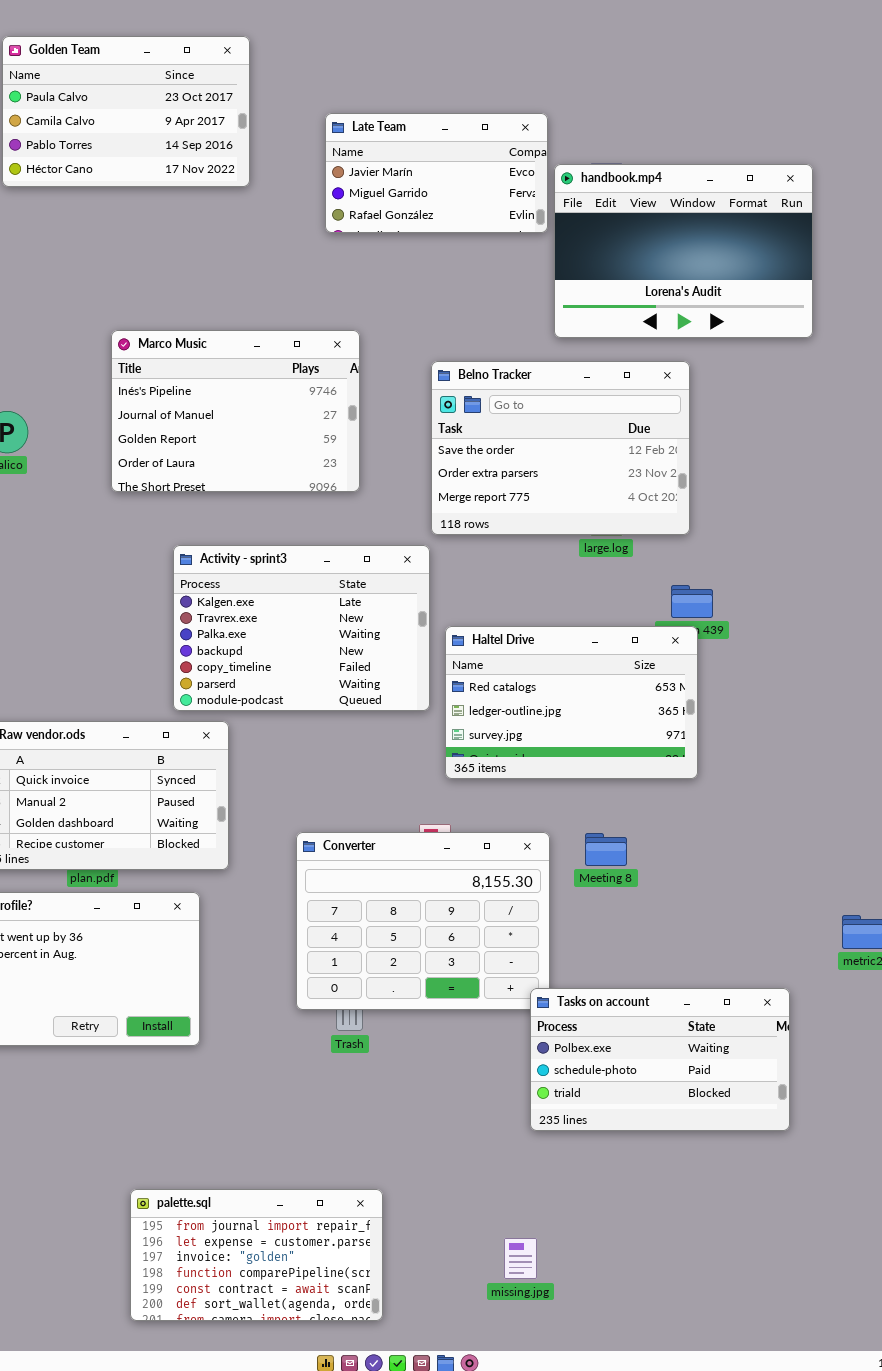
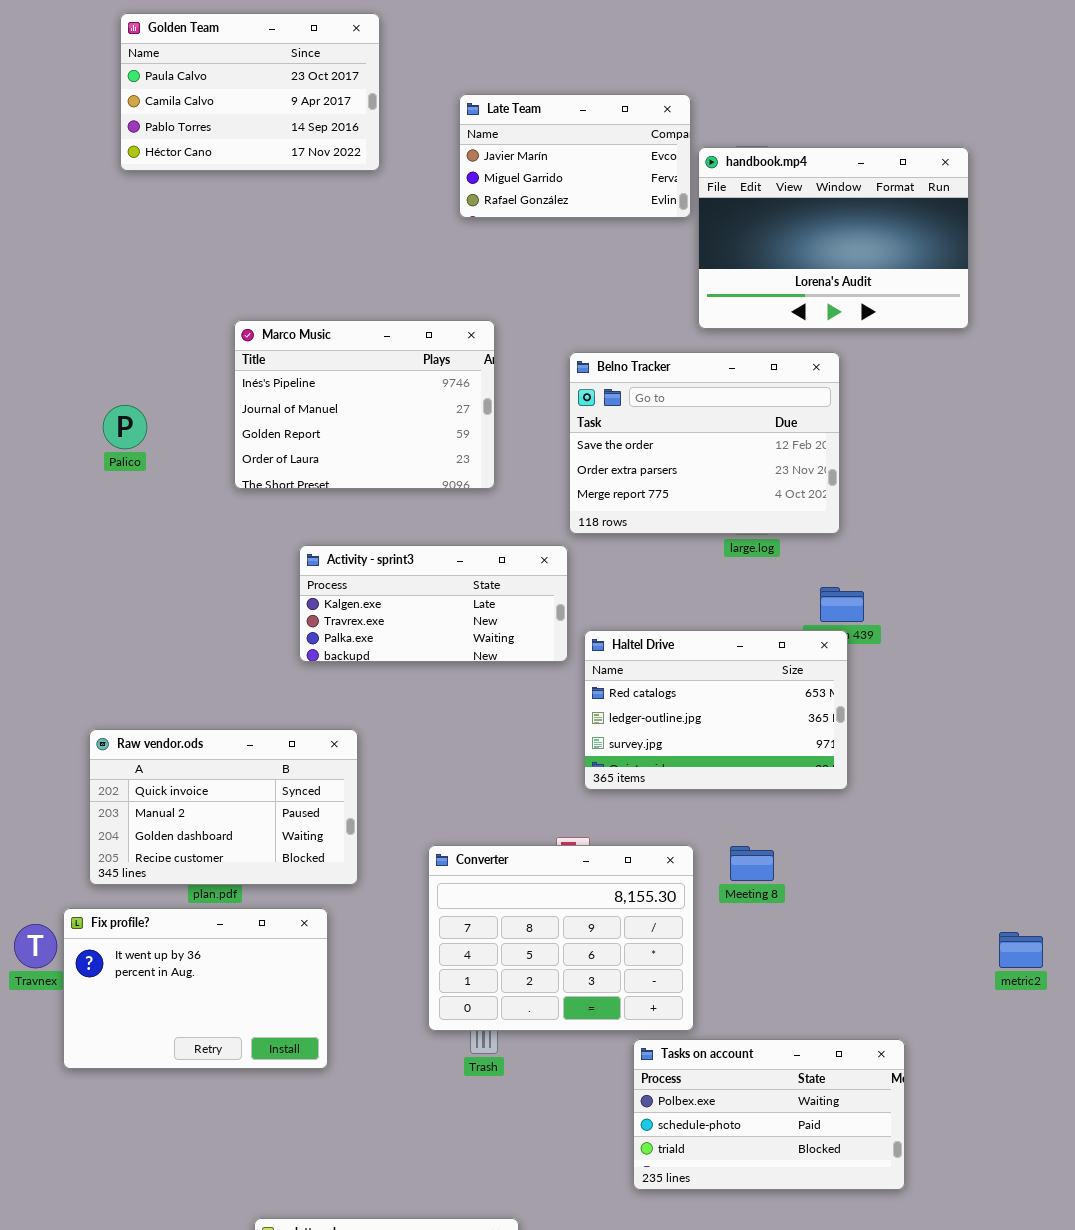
Activity - sprint3: [173,545,430,711] -> [299,545,568,662], resized
Tasks on account: [530,988,790,1131] -> [633,1039,905,1190], moved

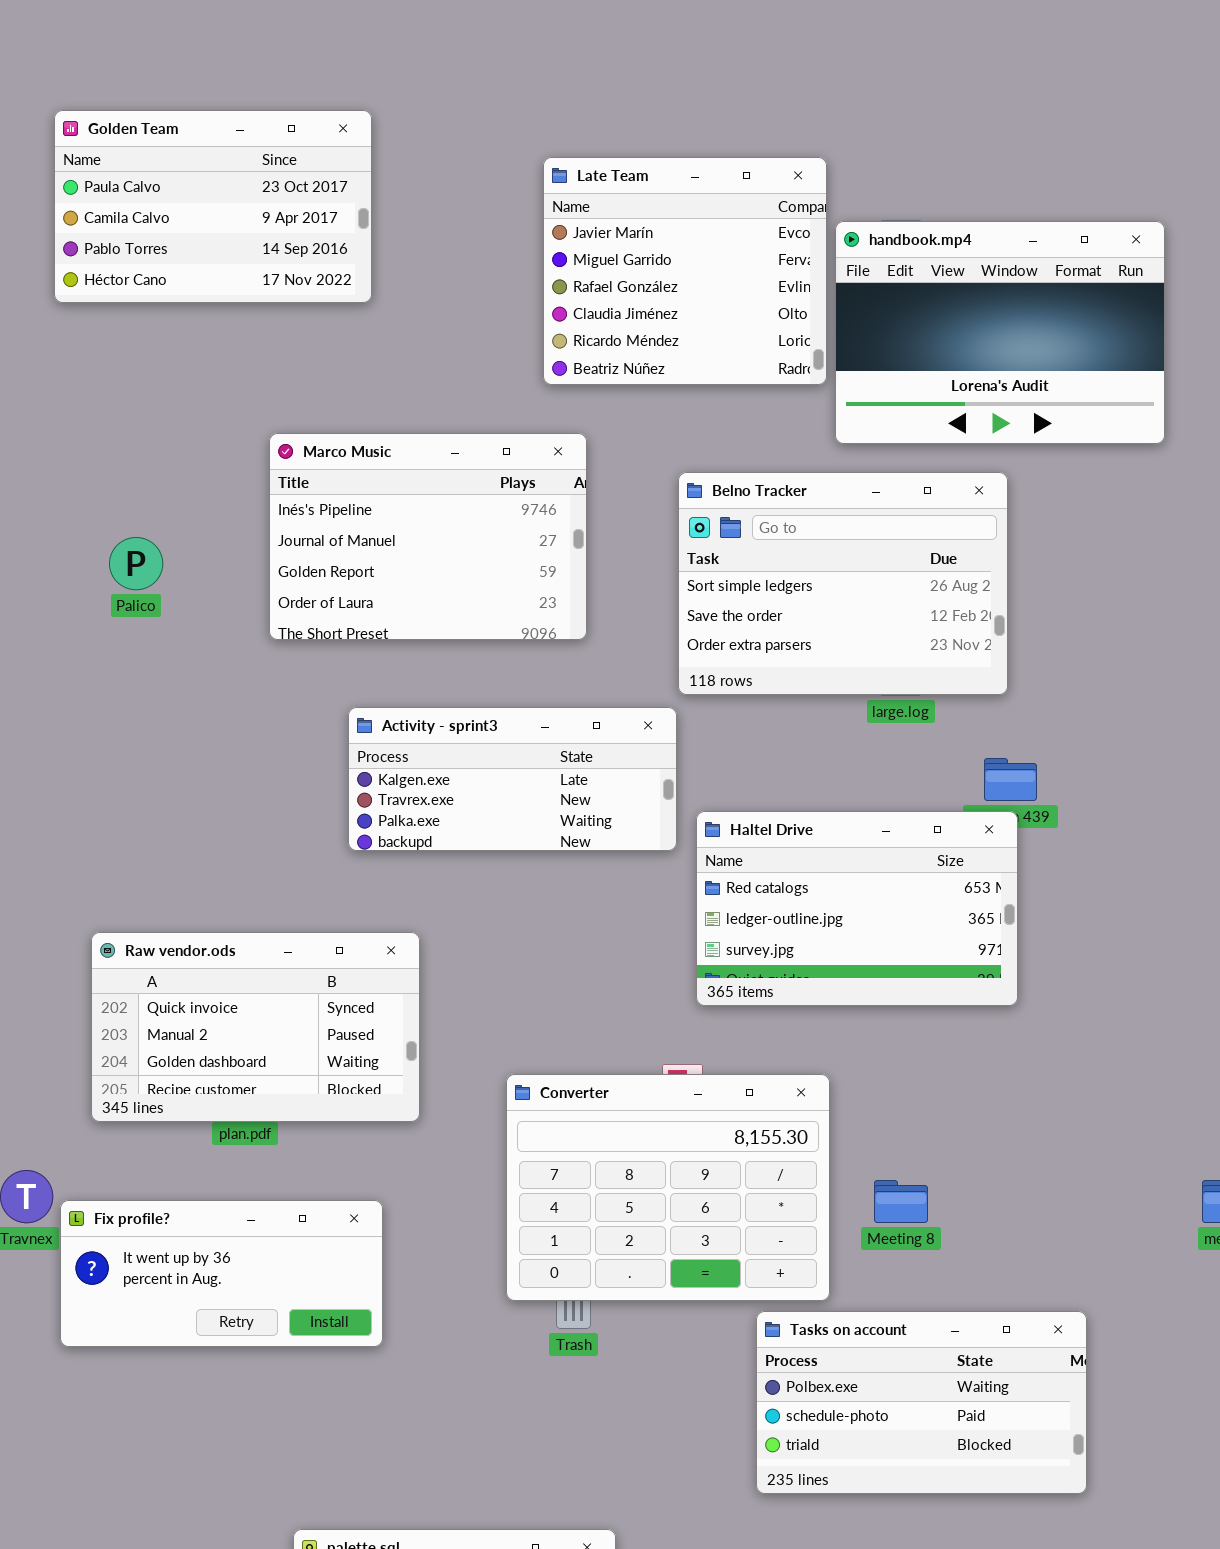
Golden Team: [120,13,380,171] -> [54,110,372,303], moved
Late Team: [459,94,691,218] -> [543,157,827,385], resized
Belno Tracker: [569,352,840,534] -> [678,472,1008,695], scrolled up 1 row
Meeting 8: [730,846,774,881] -> [874,1180,928,1223], moved
Fix profile?: [63,908,328,1069] -> [60,1200,383,1347], resized

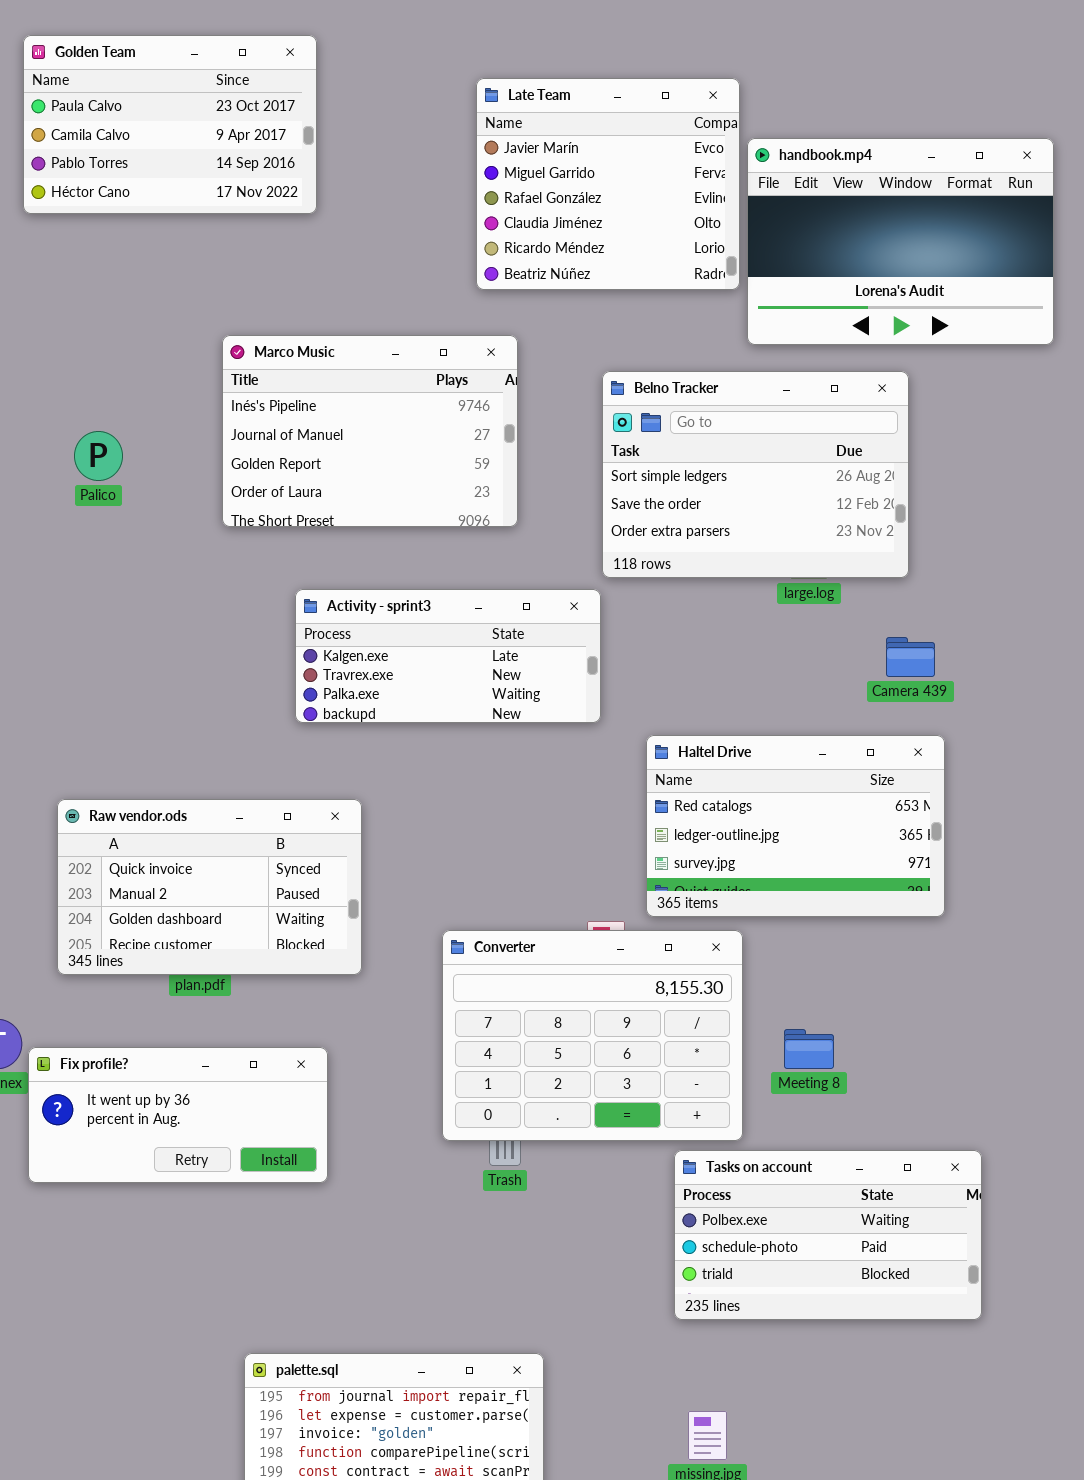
Haltel Drive: [696,811,1018,1006] -> [646,735,945,917], moved

